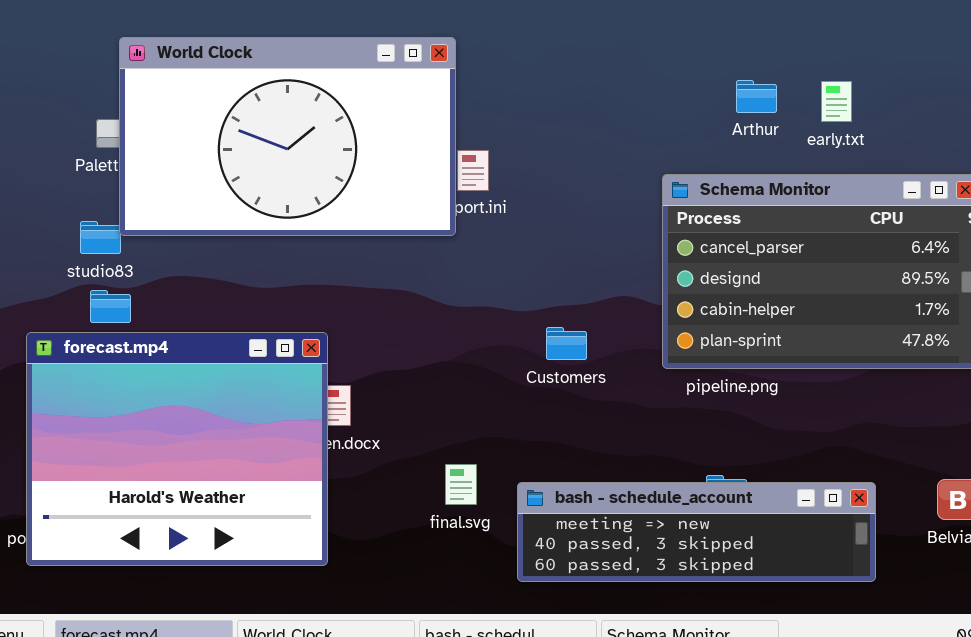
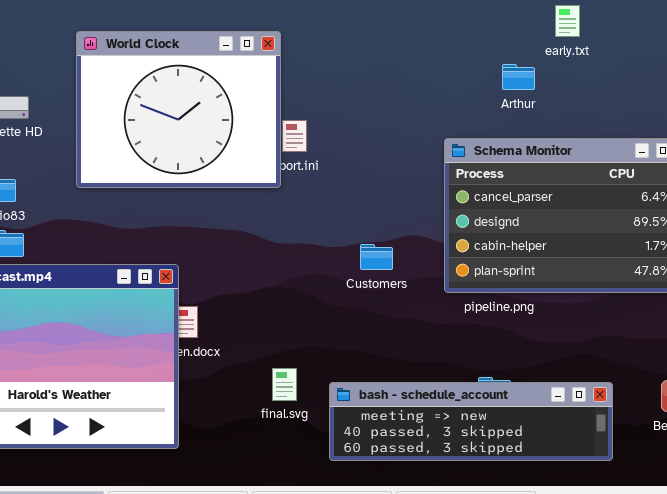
World Clock: [119,37,456,236] -> [76,31,281,188], resized
early.txt: [821,81,852,122] -> [555,5,580,37], moved
Customers: [546,327,587,360] -> [360,244,393,270], moved

